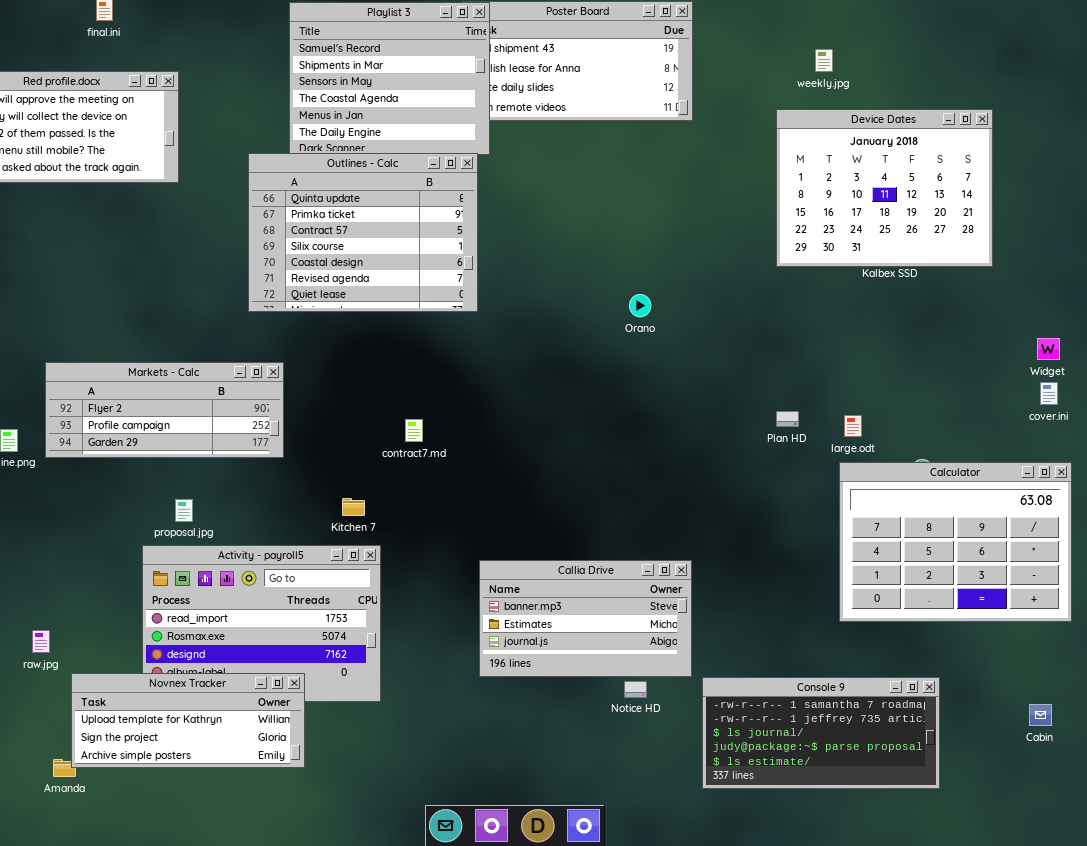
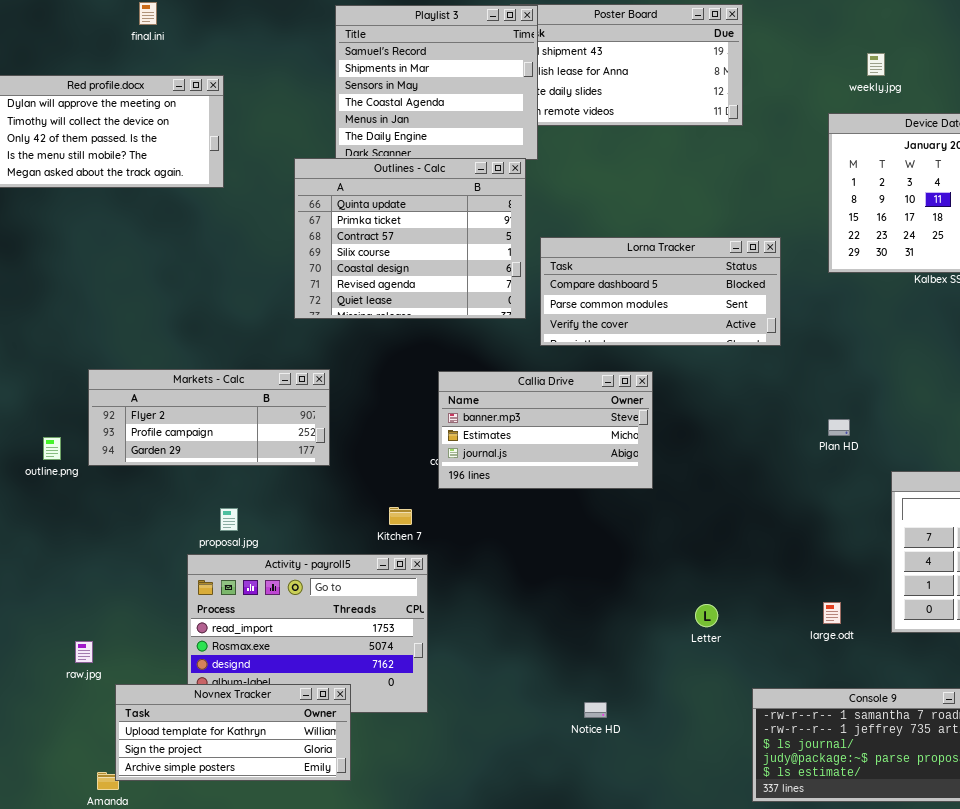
Lorna Tracker: none -> [540,237,781,346], opened
large.odt: [844,415,862,437] -> [823,602,841,624], moved
Callia Drive: [479,560,692,677] -> [438,371,653,489], moved
Notice HD: [624,681,647,698] -> [584,702,607,718], moved

